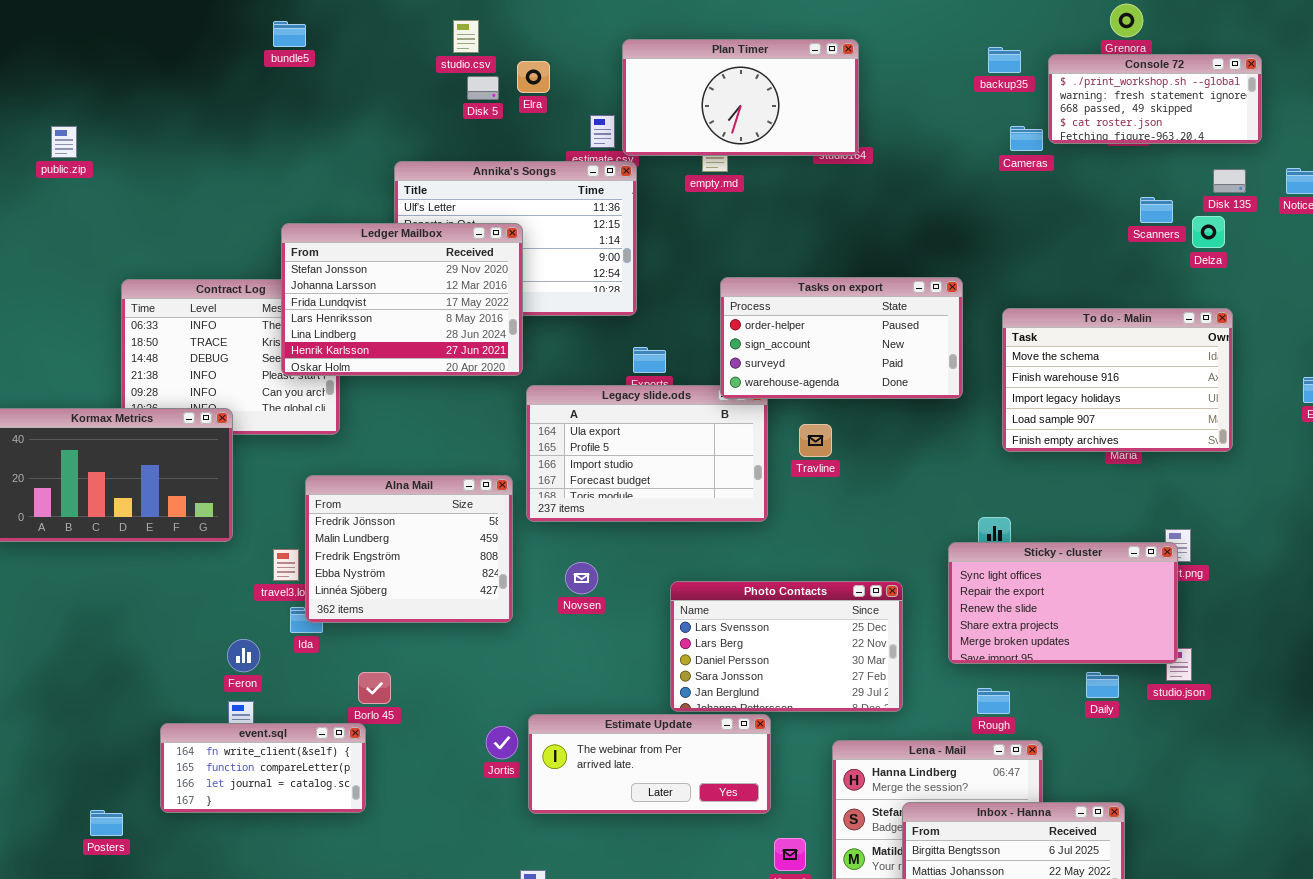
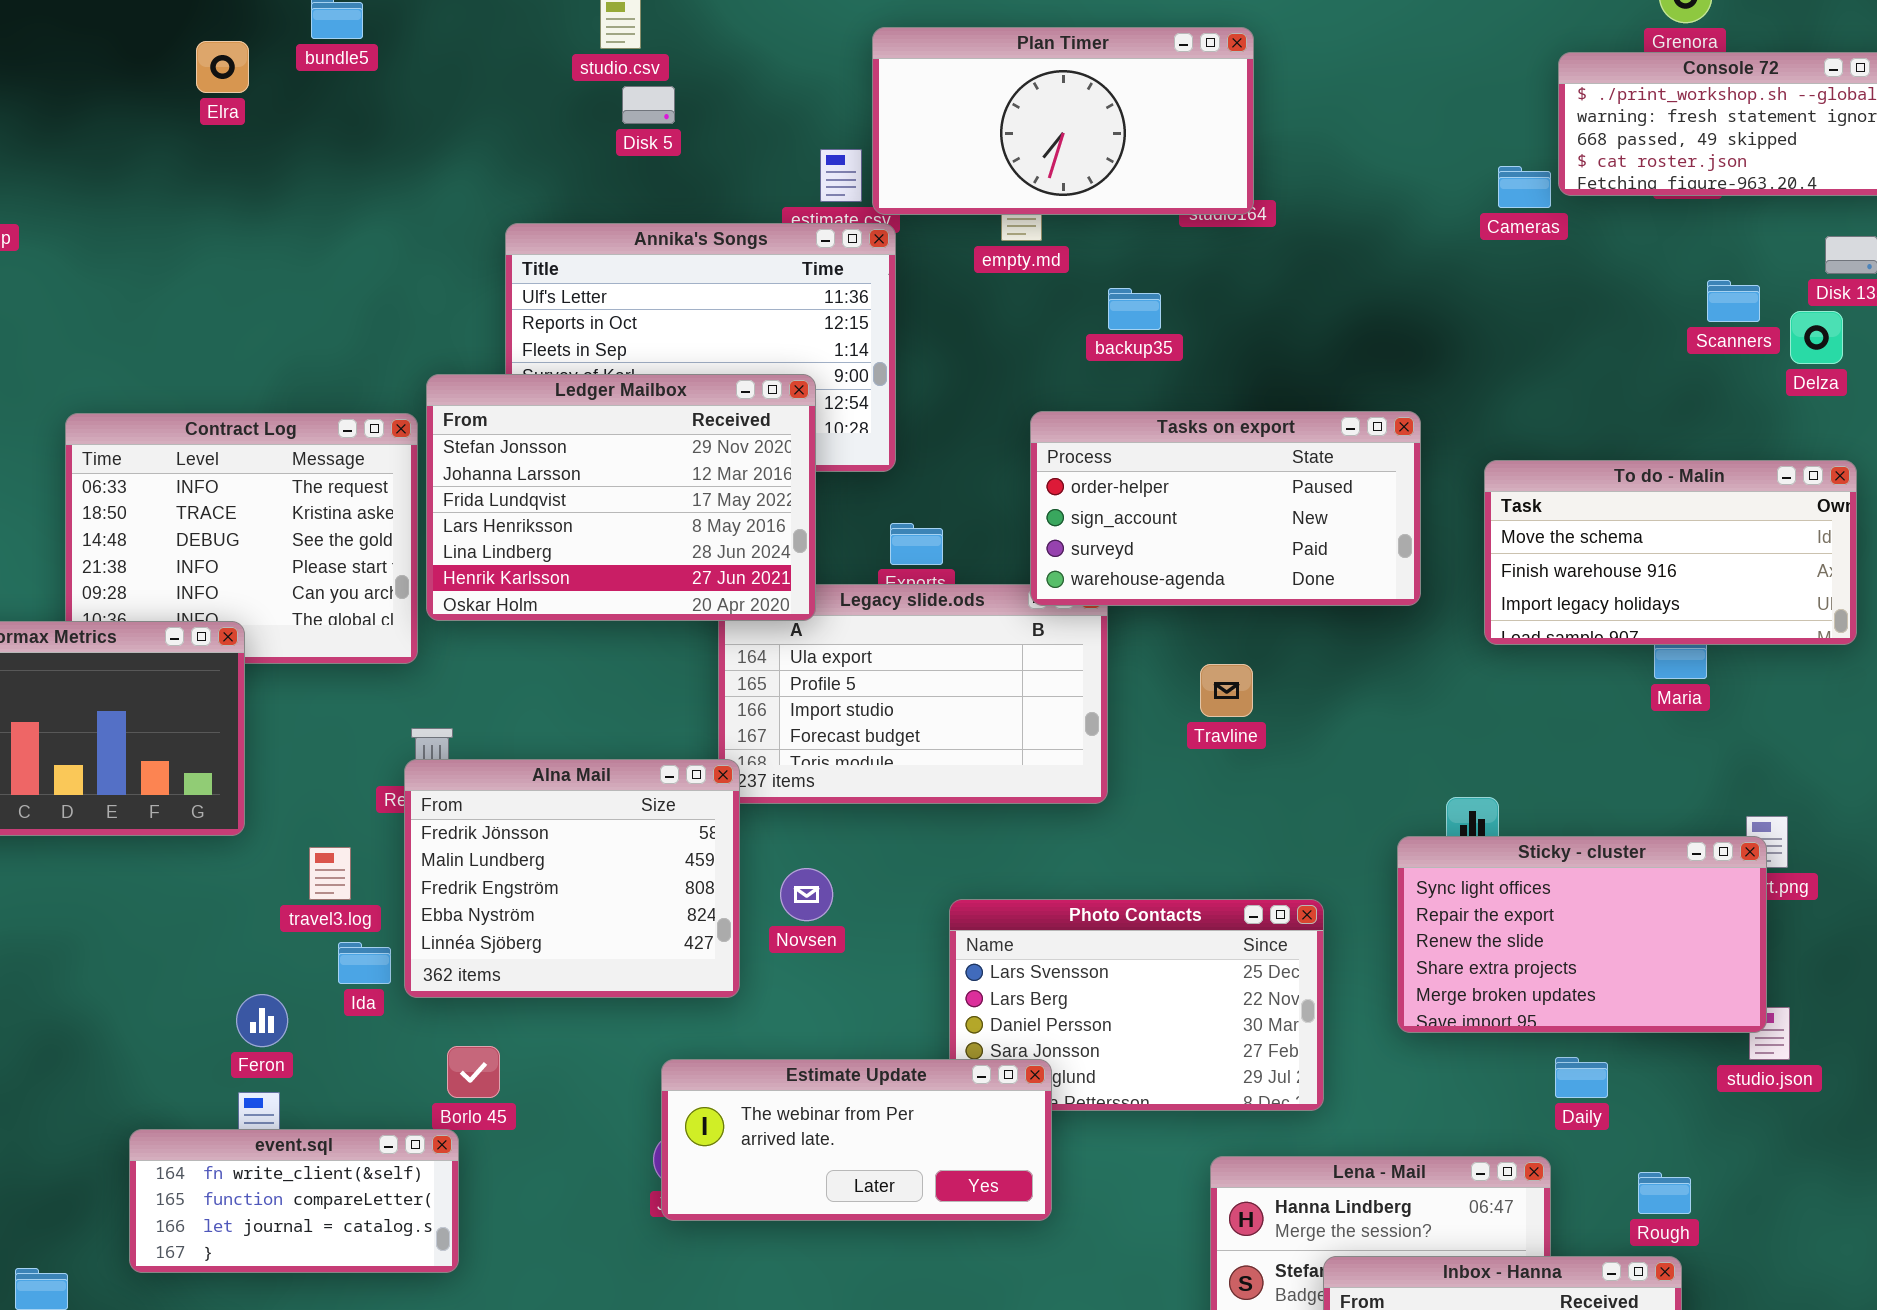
backup35: [988,47,1021,73] -> [1108,288,1161,330], moved
Elra: [517,61,550,93] -> [196,41,249,93], moved
Ledger Mailbox: [281,223,523,376] -> [426,374,816,621], moved
To do - Malin: [1002,308,1233,452] -> [1484,460,1857,645], resized
Travline: [799,424,832,457] -> [1200,664,1253,717], moved
Alna Mail: [305,475,513,623] -> [404,759,740,998], moved
Daily: [1086,672,1119,698] -> [1555,1057,1608,1098], moved
Rough: [977,688,1010,714] -> [1638,1172,1691,1214], moved
Estimate Update: [528,714,771,814] -> [661,1059,1052,1221], moved

